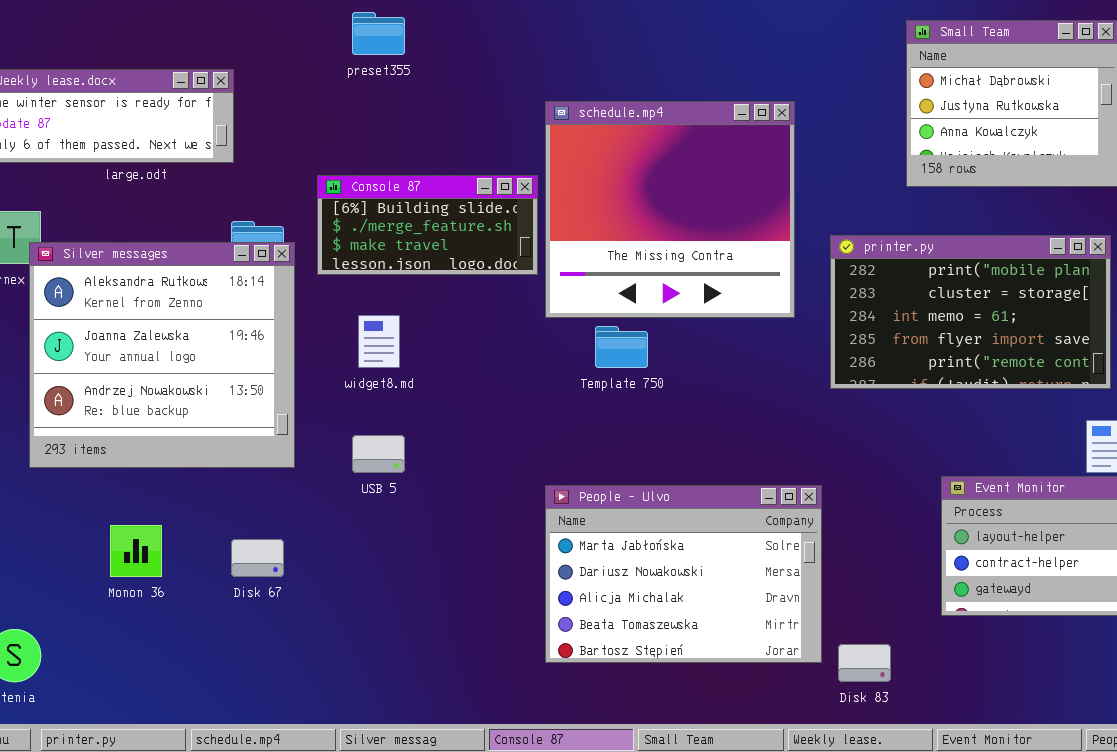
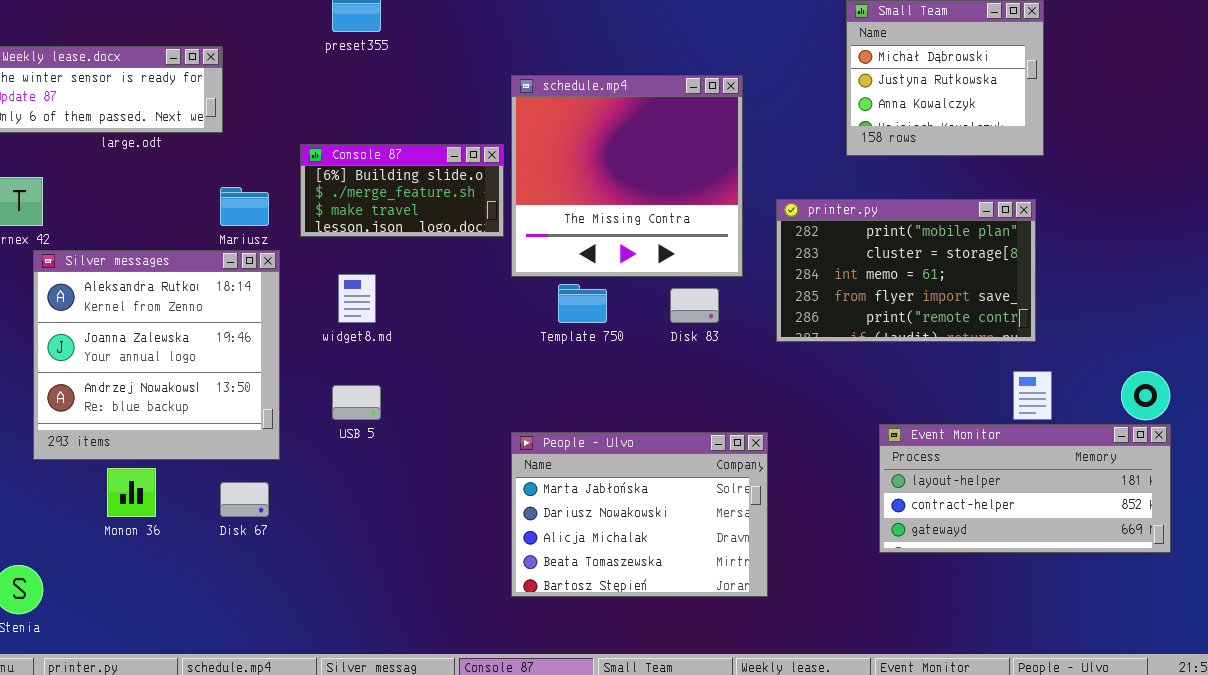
Silver messages: [29,242,295,468] -> [33,250,280,460], moved
Disk 83: [838,644,891,682] -> [670,288,719,323], moved

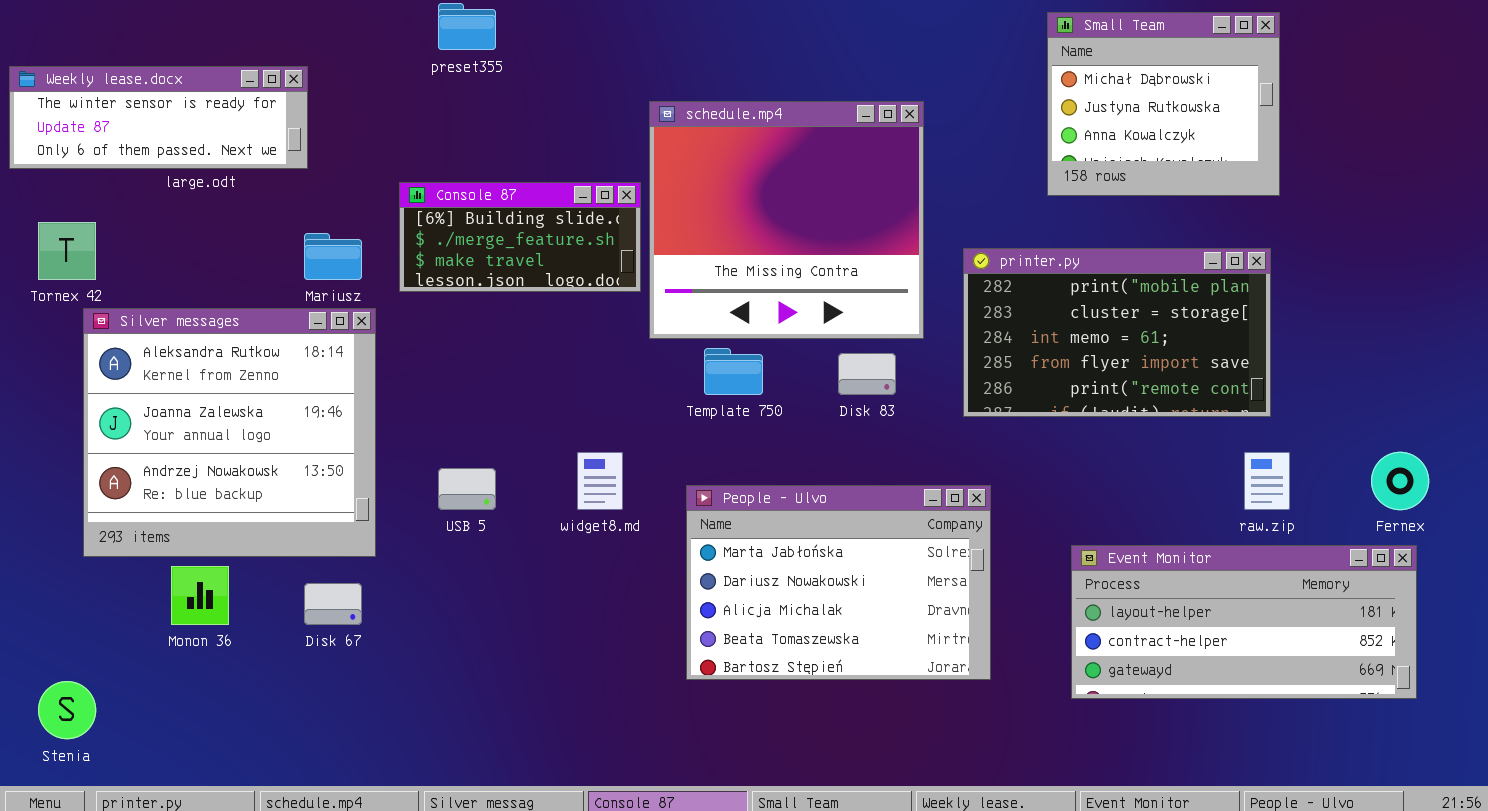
widget8.md: [338,274,376,323] -> [577,452,623,510], moved
Event Monitor: [879,424,1171,553] -> [1071,545,1417,699], moved
People - Ulvo: [511,432,768,597] -> [686,485,991,680], moved

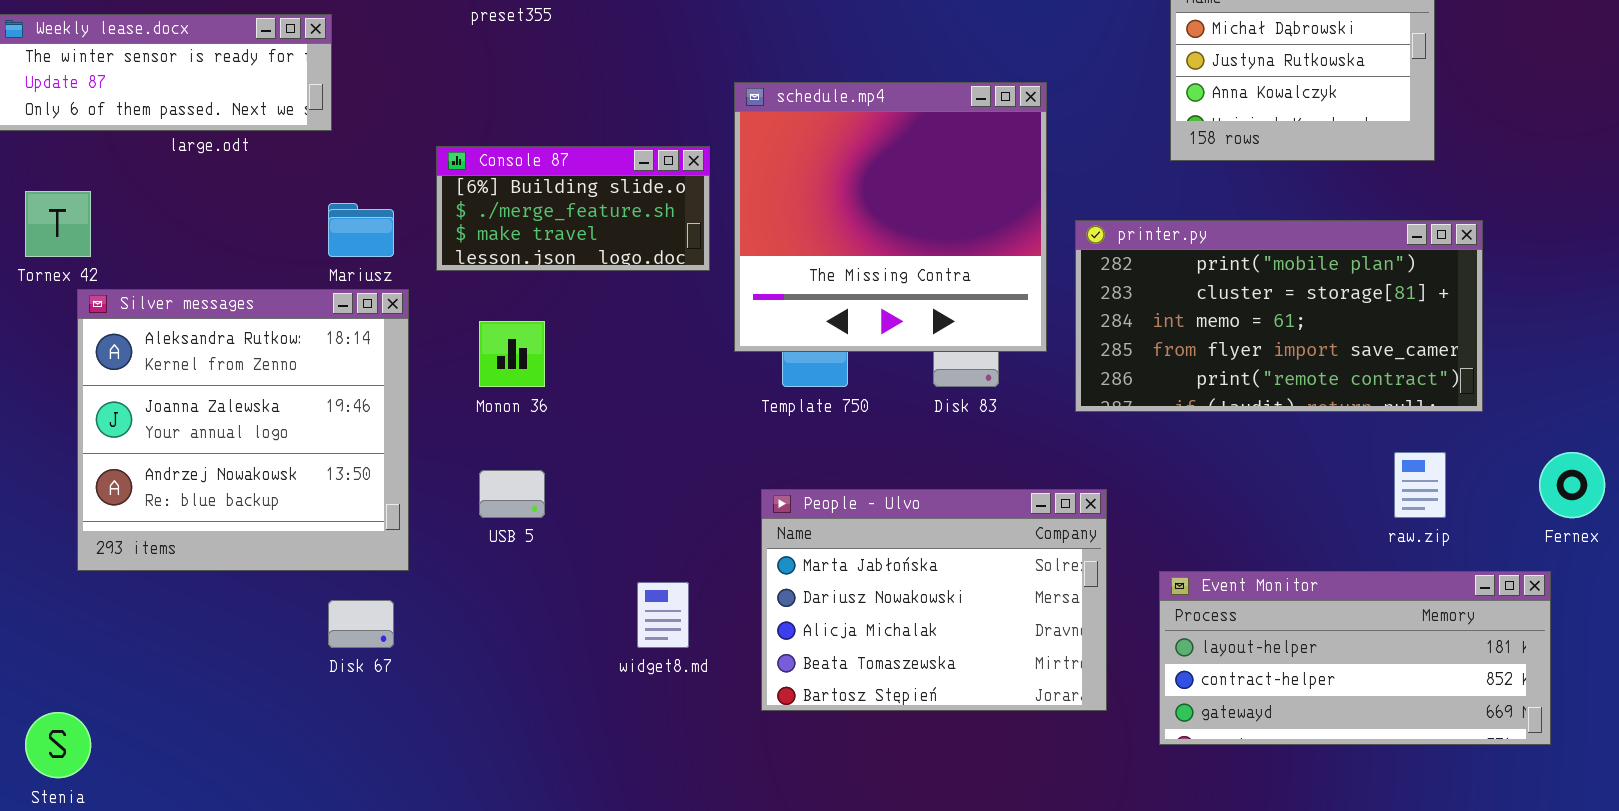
schedule.mp4: [649,101,924,339] -> [734,82,1047,352], moved
printer.py: [963,248,1271,417] -> [1075,220,1483,412], resized
widget8.md: [577,452,623,510] -> [637,582,689,648], moved
Event Monitor: [1071,545,1417,699] -> [1159,571,1551,745], moved
Monon 36: [171,566,229,625] -> [479,321,545,387], moved

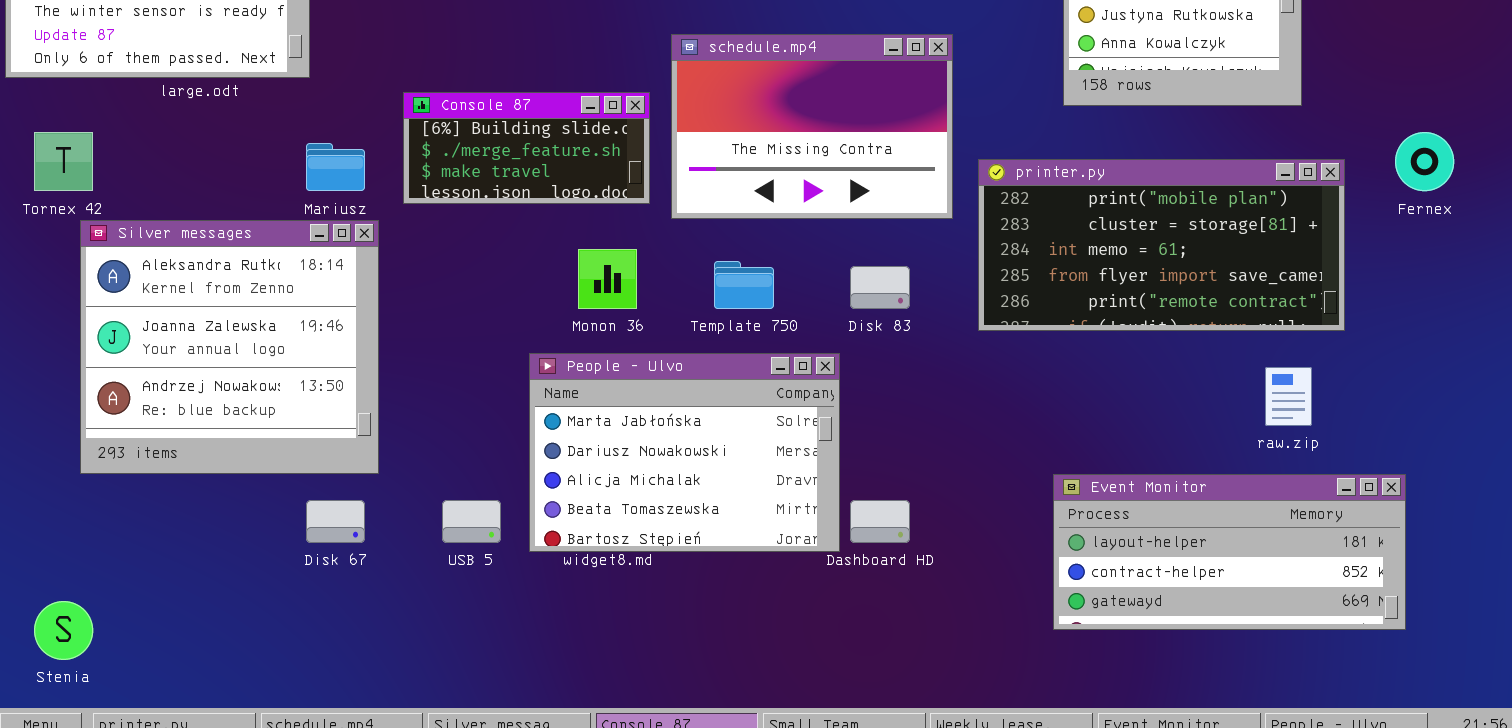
schedule.mp4: [734,82,1047,352] -> [671,34,953,219], resized
Monon 36: [479,321,545,387] -> [578,249,637,309], moved
Fernex: [1539,452,1605,518] -> [1395,132,1454,191], moved
USB 5: [479,470,545,518] -> [442,500,501,543], moved
People - Ulvo: [761,489,1107,711] -> [529,353,840,552], moved

